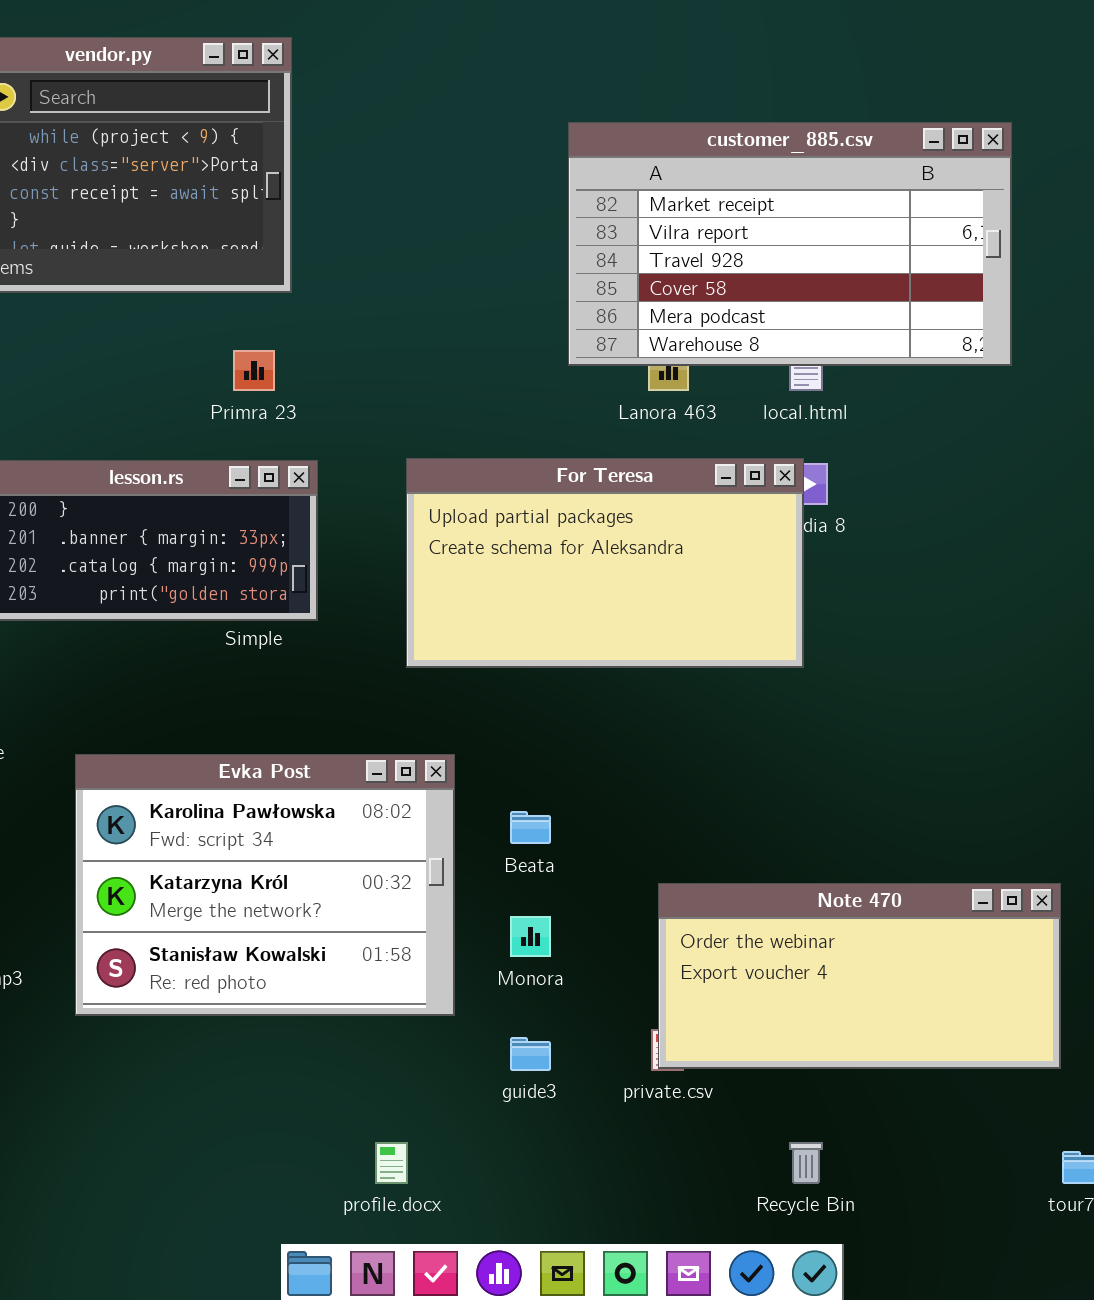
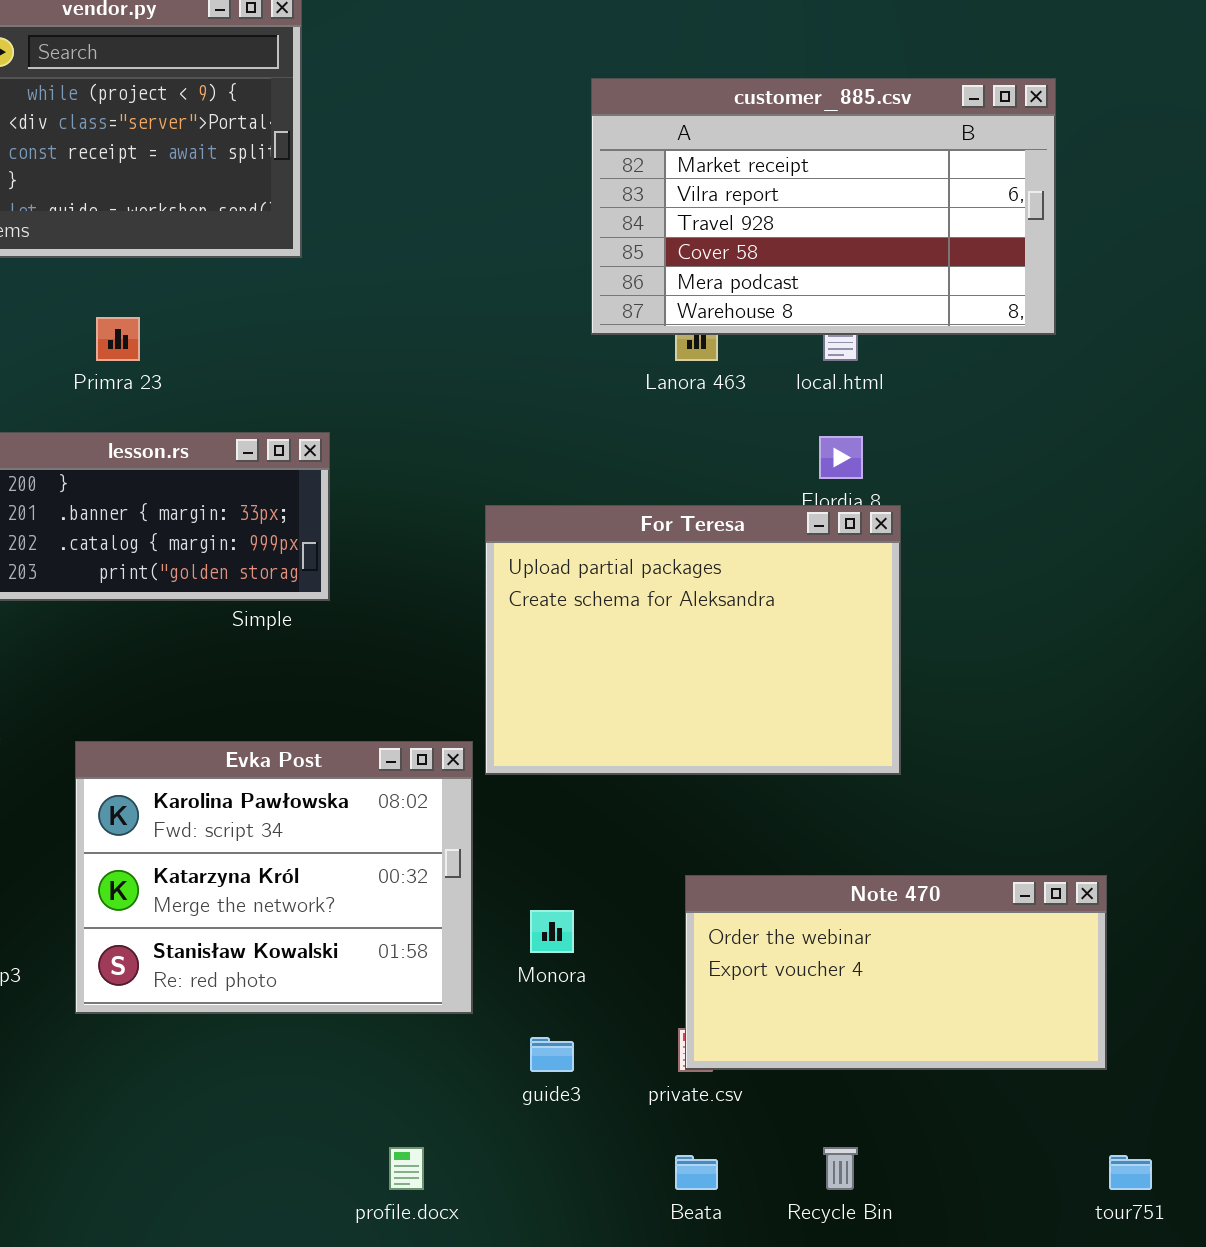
Primra 23: [233,350,275,391] -> [96,317,140,361], moved
For Teresa: [406,458,804,668] -> [485,505,901,775], moved, resized
Beata: [510,811,551,844] -> [675,1155,718,1190], moved

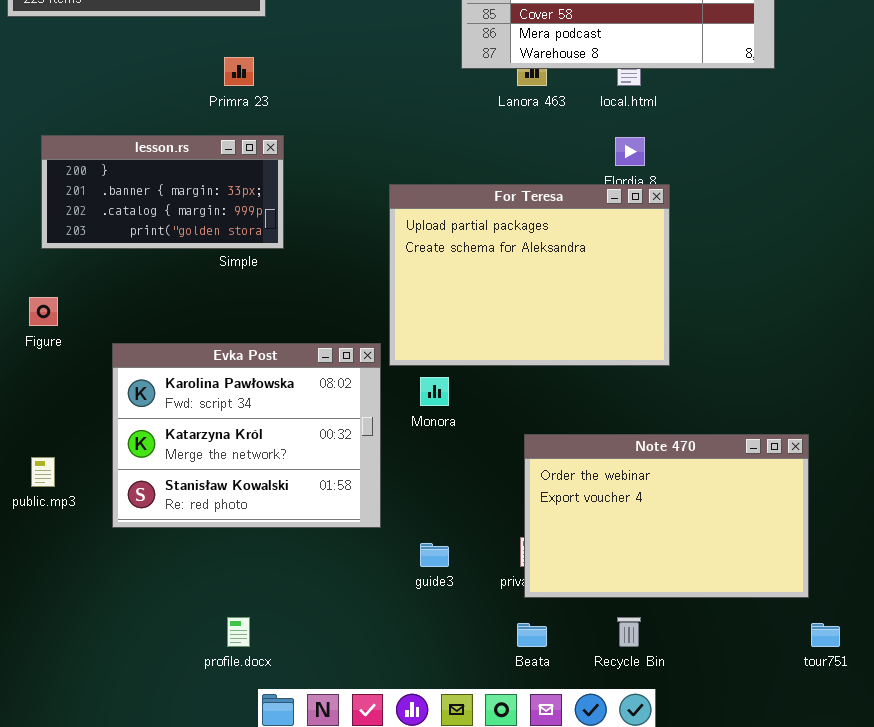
Primra 23: [96,317,140,361] -> [224,57,254,86], moved
Note 470: [685,875,1107,1070] -> [524,434,809,598], resized
Monora: [530,910,574,953] -> [420,377,449,406], moved
profile.docx: [389,1147,424,1190] -> [227,617,250,647], moved

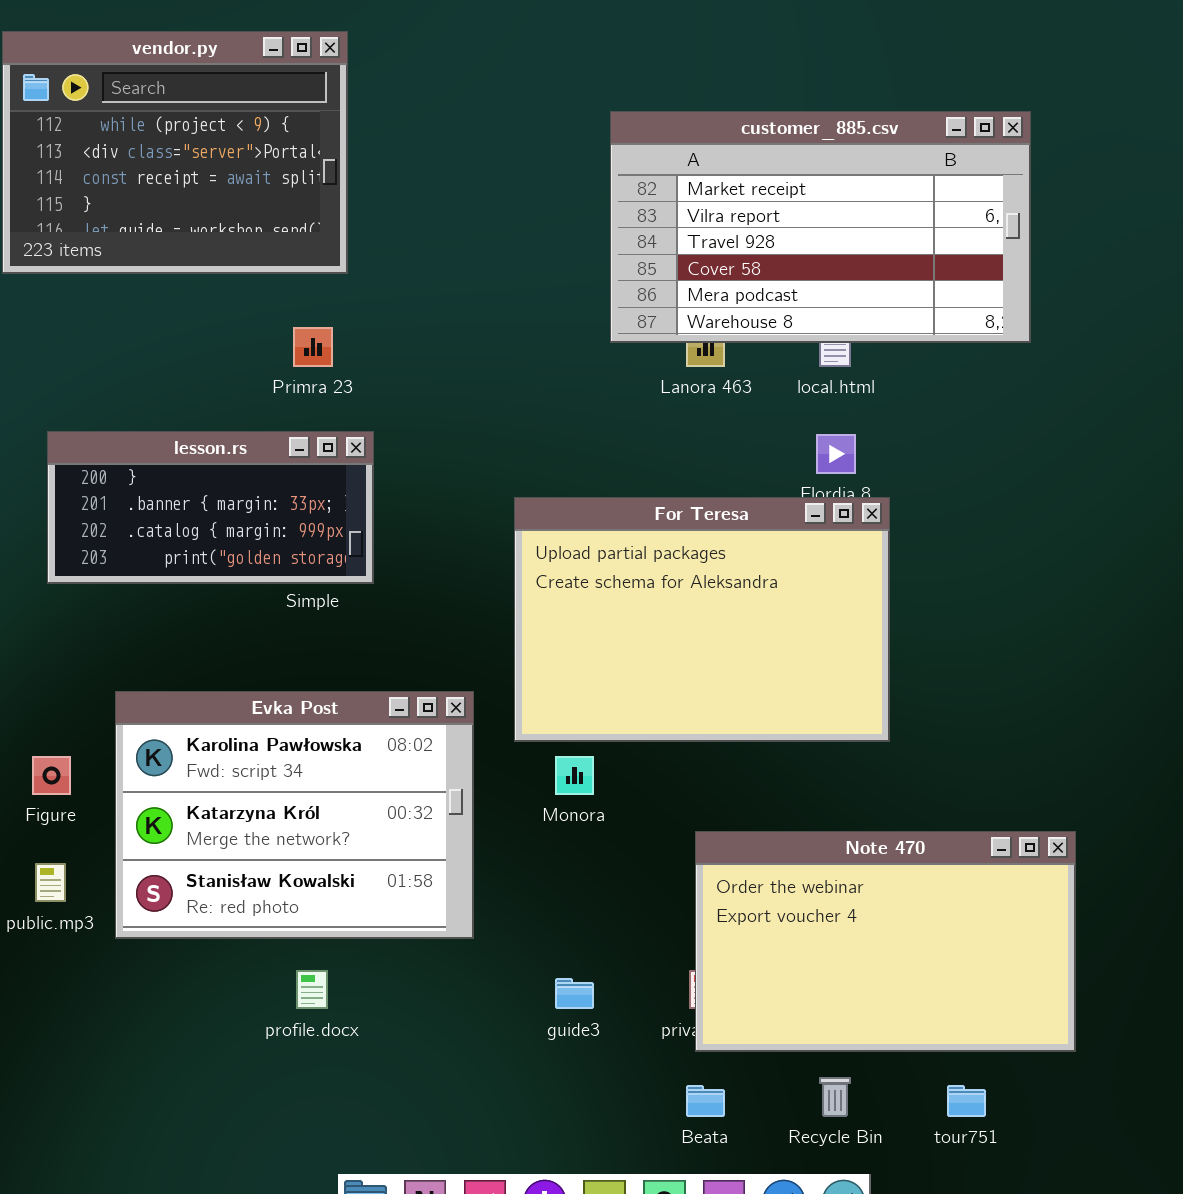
Figure: [29,297,58,326] -> [32,756,71,795], moved
Evka Post: [112,343,381,528] -> [115,691,474,939], moved
profile.docx: [227,617,250,647] -> [296,970,328,1009], moved
tour751: [811,623,840,647] -> [947,1085,986,1117], moved

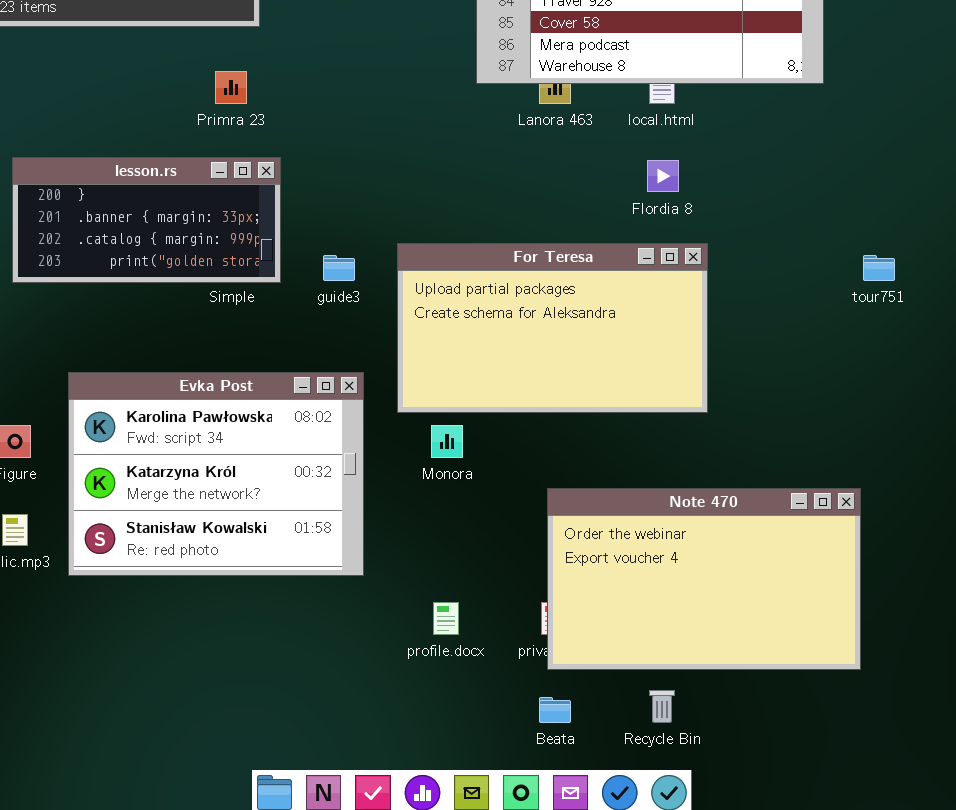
For Teresa: [514,497,890,742] -> [397,243,708,413], resized
profile.docx: [296,970,328,1009] -> [433,602,459,635], moved
guide3: [555,978,594,1009] -> [323,255,355,281], moved
tour751: [947,1085,986,1117] -> [863,255,895,281], moved

